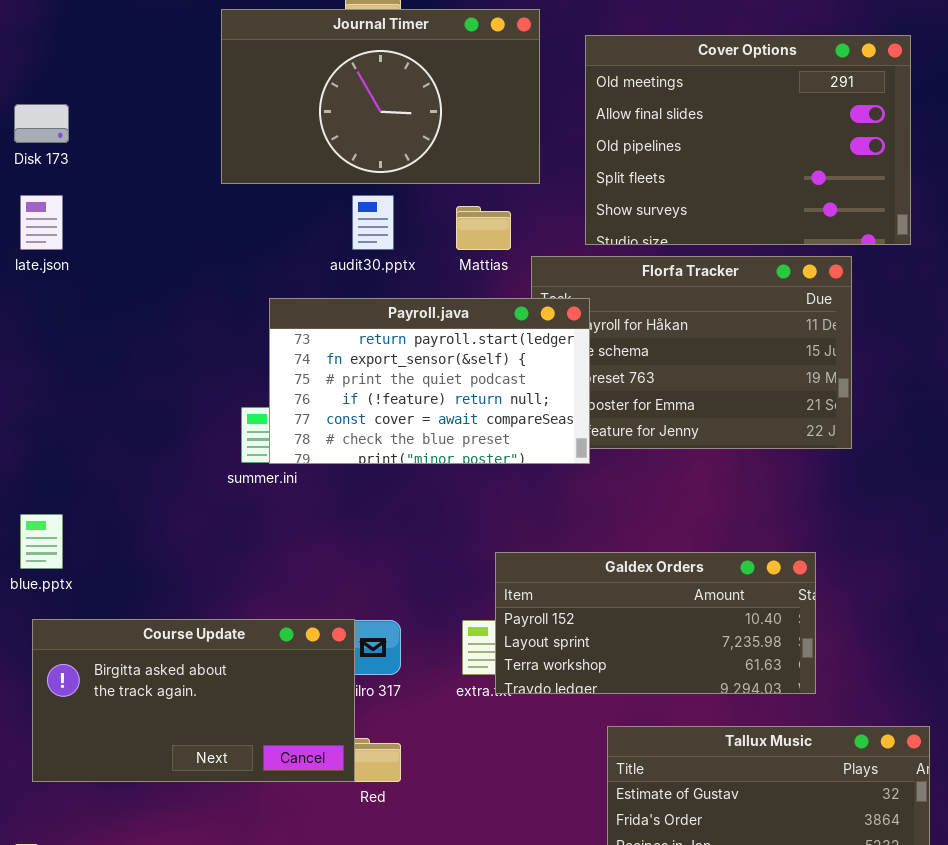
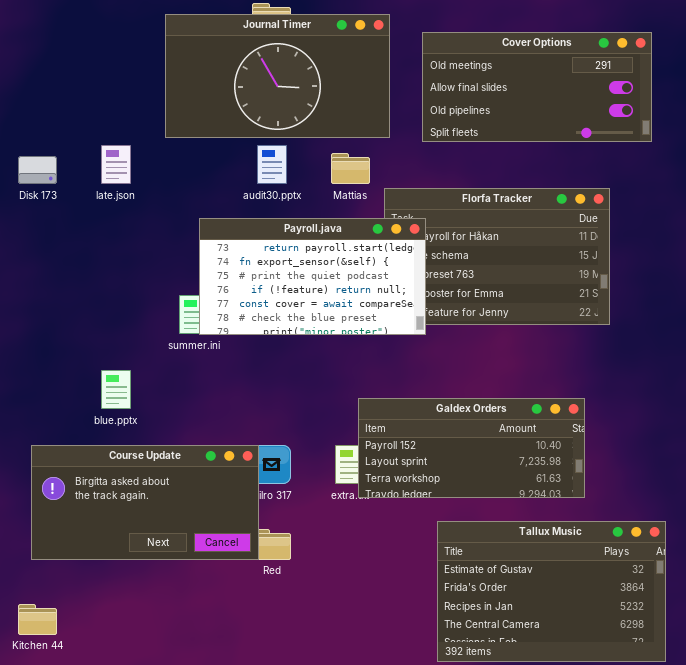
Cover Options: [585,35,911,245] -> [422,32,652,142], resized
Disk 173: [14,104,69,143] -> [18,156,57,184], moved
late.json: [20,195,63,250] -> [101,145,131,184], moved
blue.pptx: [20,514,63,569] -> [101,370,131,409], moved

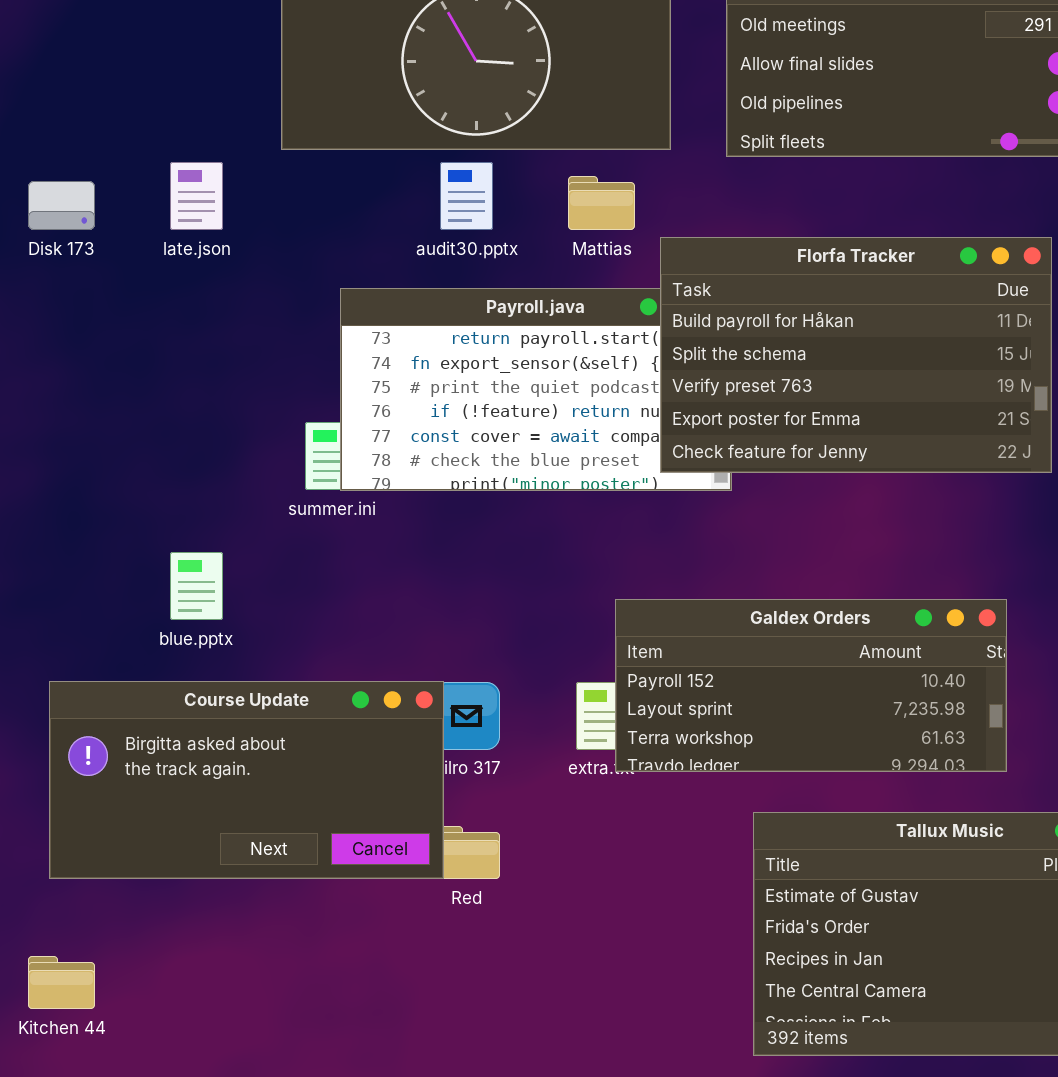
Florfa Tracker: [384,188,610,325] -> [660,237,1052,473], raised

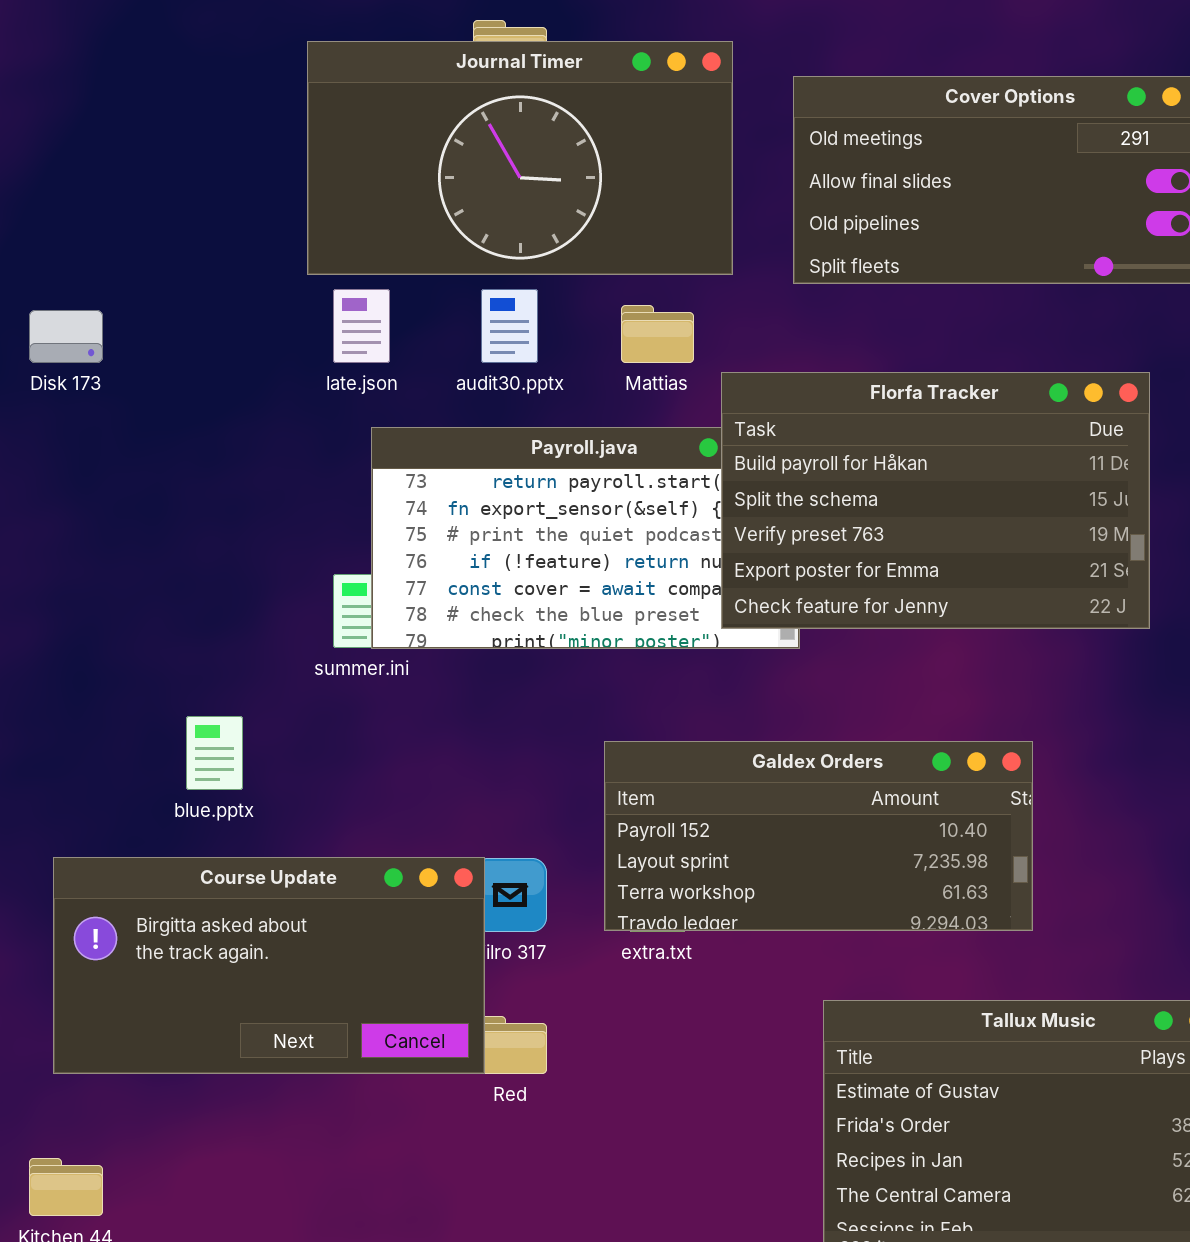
late.json: [170,162,223,230] -> [333,289,390,363], moved
Galdex Orders: [615,599,1007,772] -> [604,741,1033,931], moved

